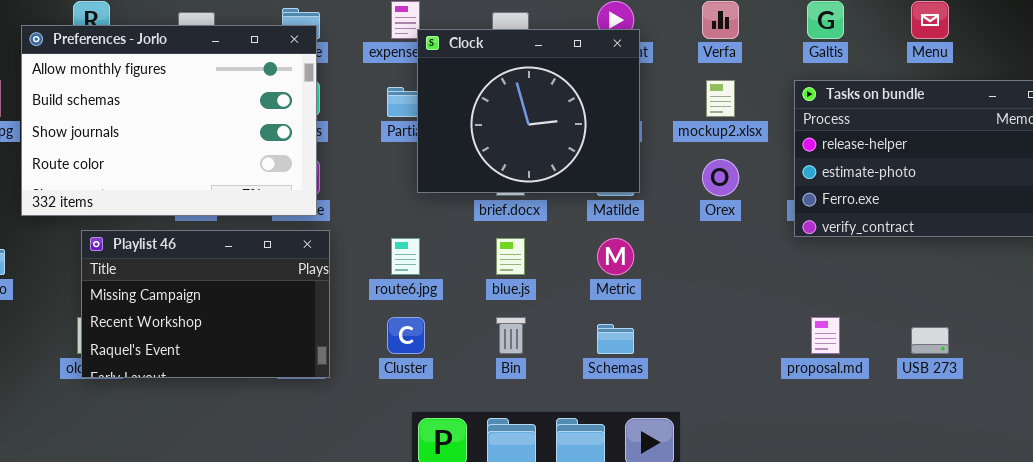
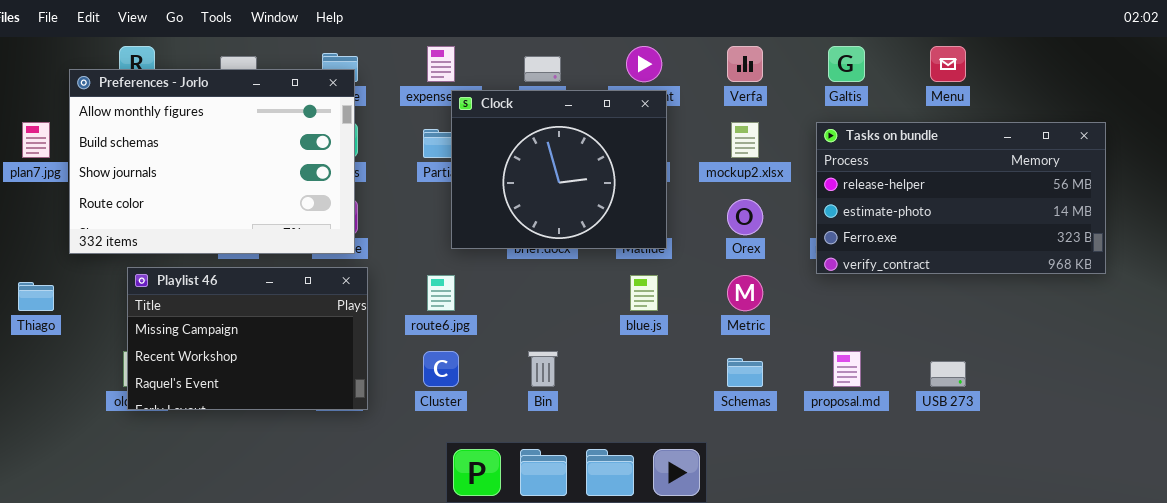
Clock: [417,29,640,193] -> [451,90,667,249], moved
blue.js: [496,238,525,275] -> [630,275,658,311], moved
Metric: [597,238,634,275] -> [727,275,763,311], moved
Schemas: [597,324,634,354] -> [727,358,763,387], moved

